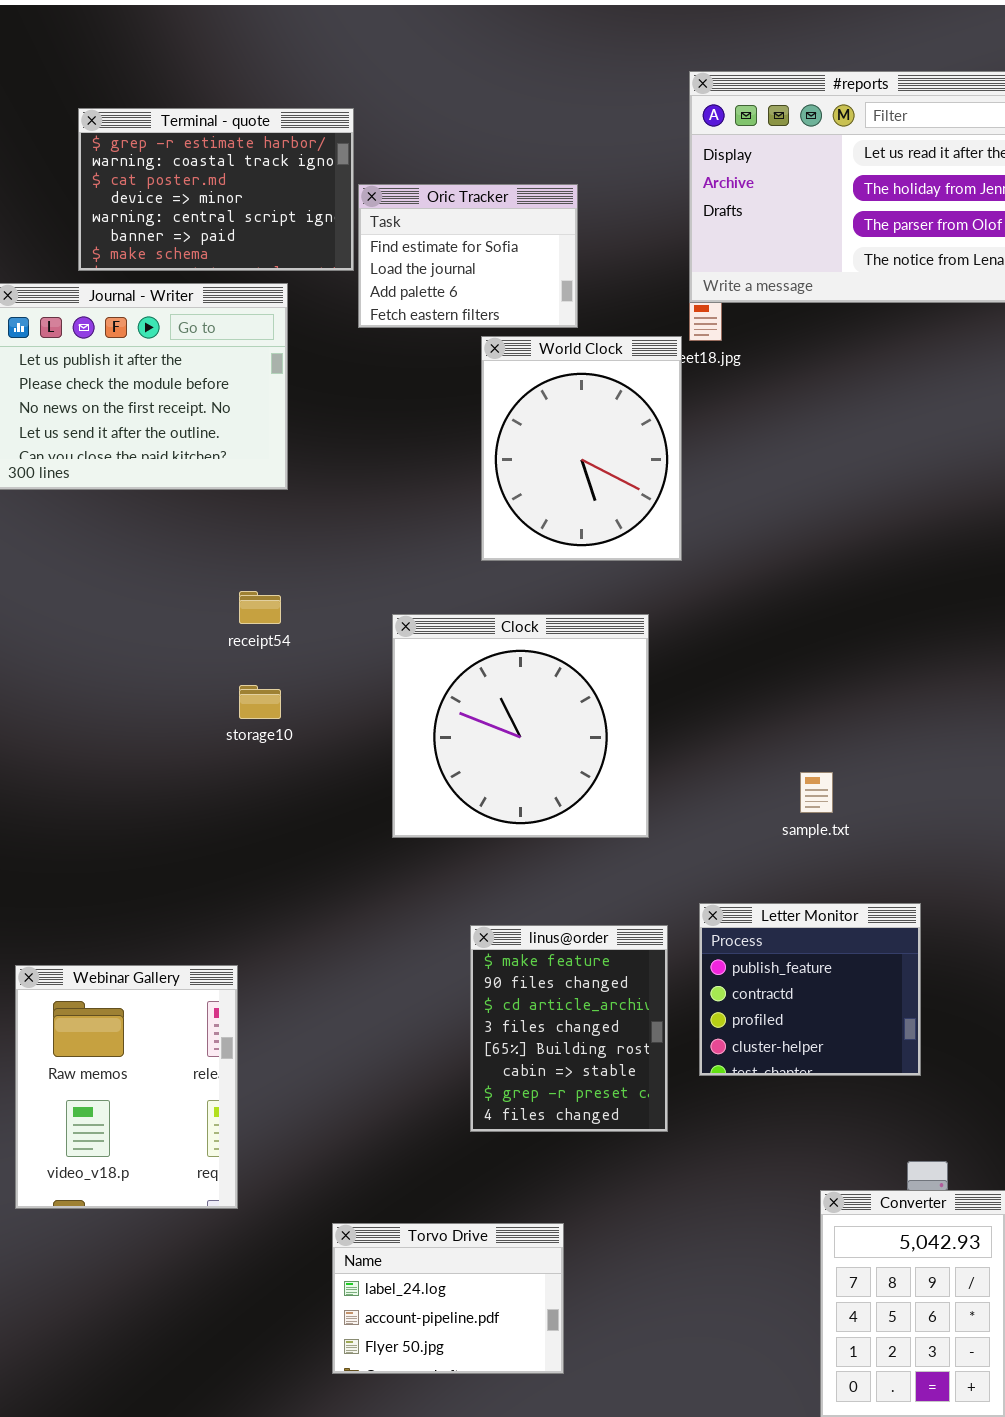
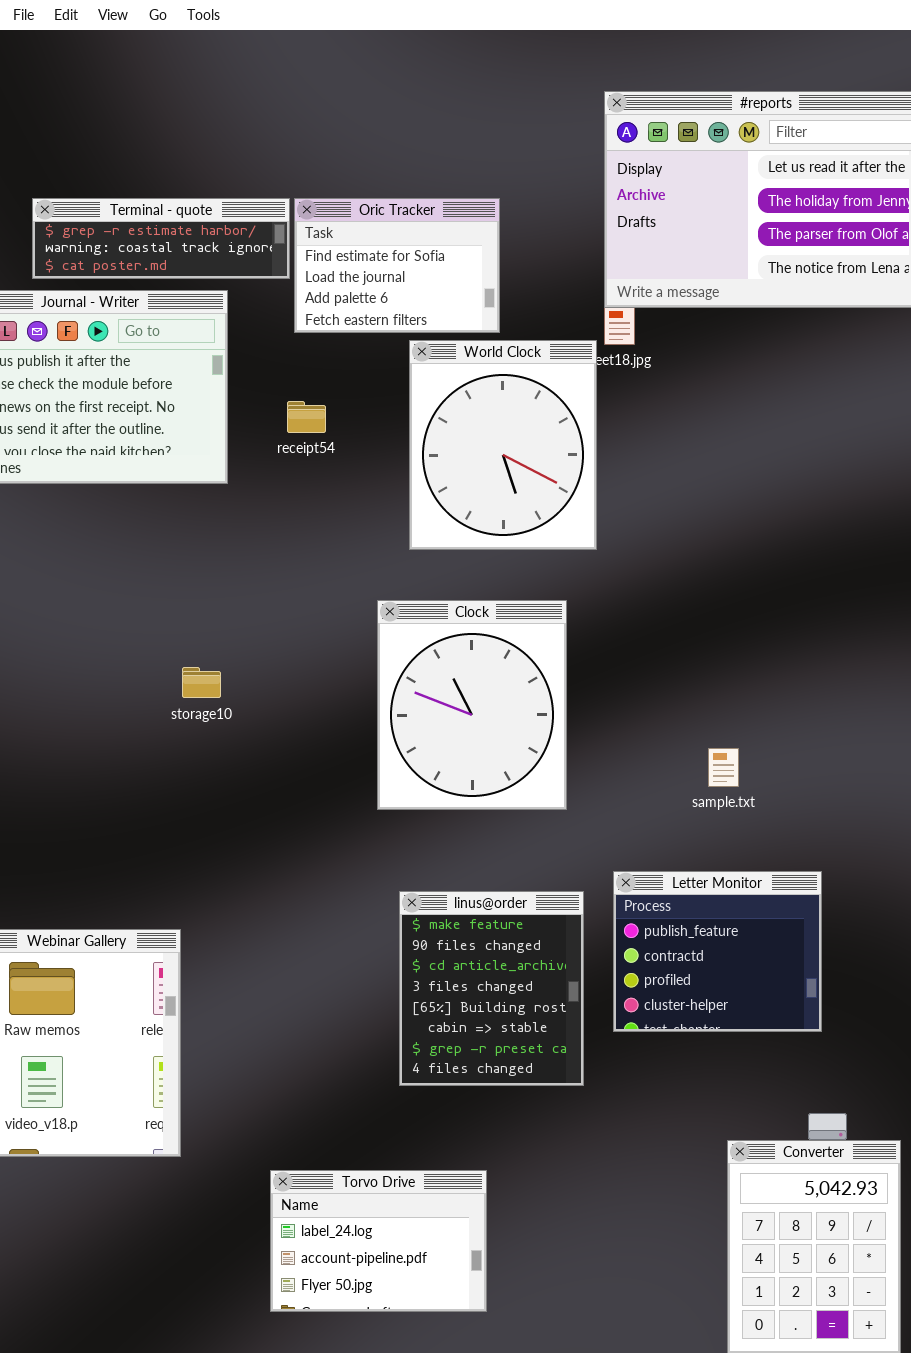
Terminal - quote: [78,108,354,271] -> [32,198,290,279], resized
receipt54: [239,591,281,624] -> [287,401,326,433], moved
Clock: [392,614,649,838] -> [377,600,567,810], resized

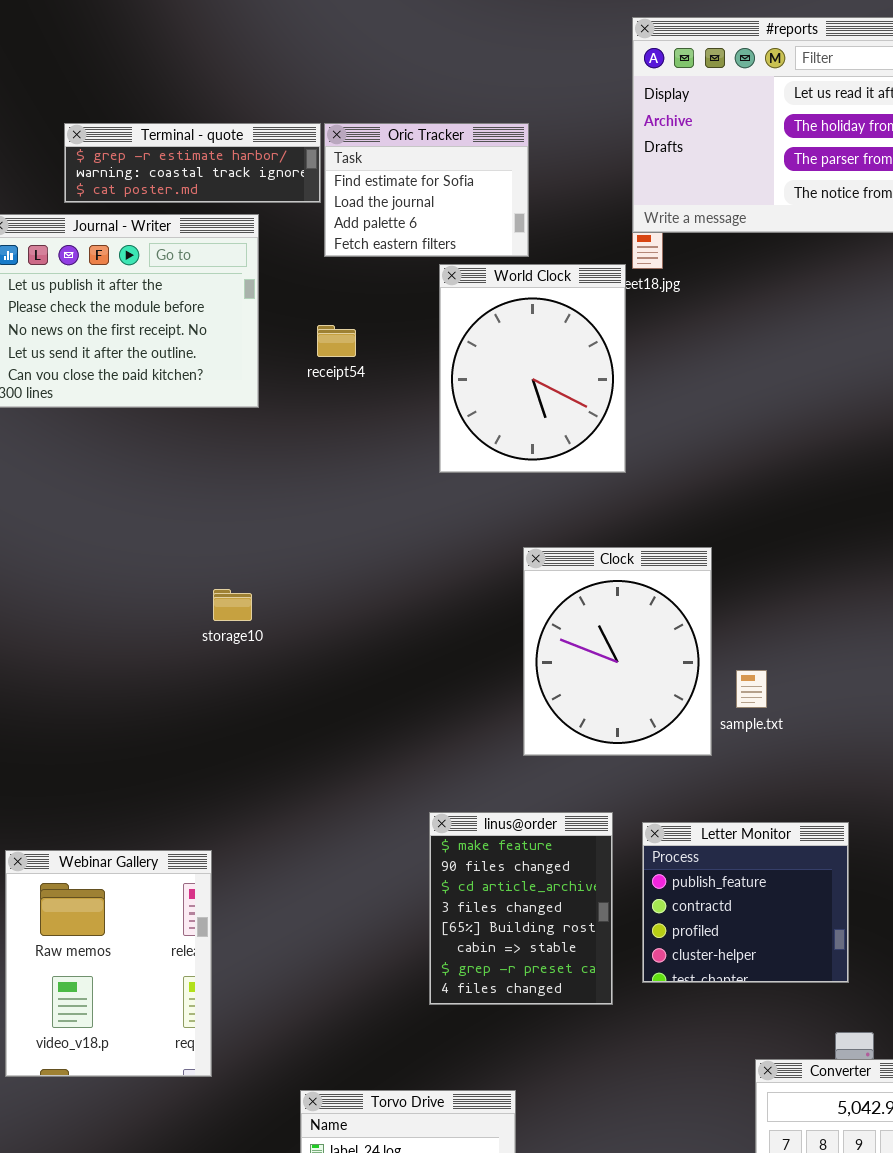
Clock: [377,600,567,810] -> [523,547,712,756], moved
Letter Monitor: [613,871,822,1032] -> [642,822,849,983], moved

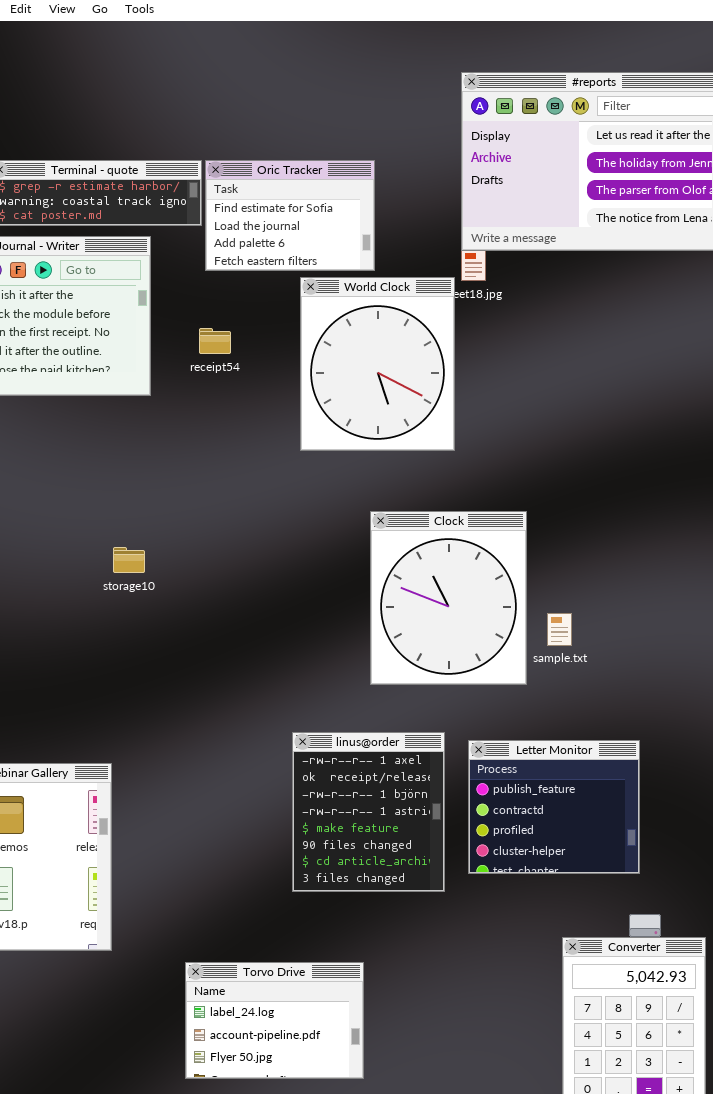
linus@order: [429,812,613,1005] -> [292,732,445,892], scrolled up 4 rows

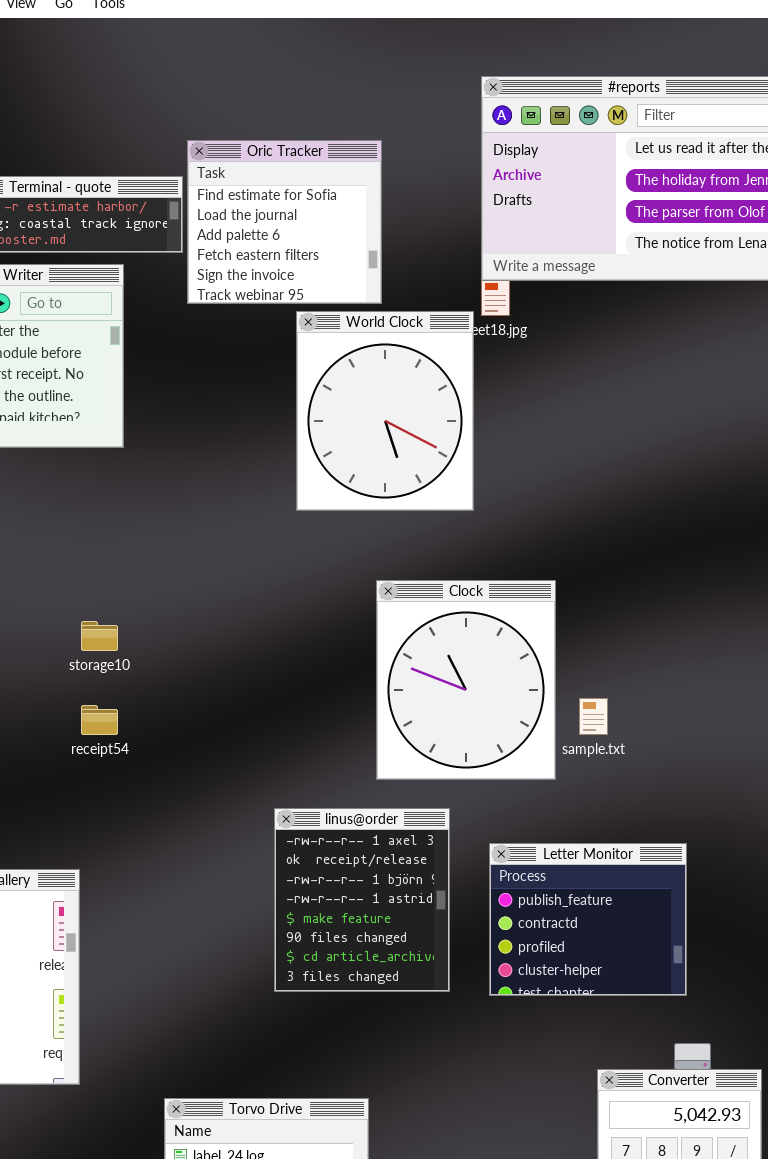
Oric Tracker: [205,160,375,271] -> [187,140,382,304], resized
receipt54: [199,328,231,354] -> [81,705,118,735], moved
linus@order: [292,732,445,892] -> [274,808,450,992], moved

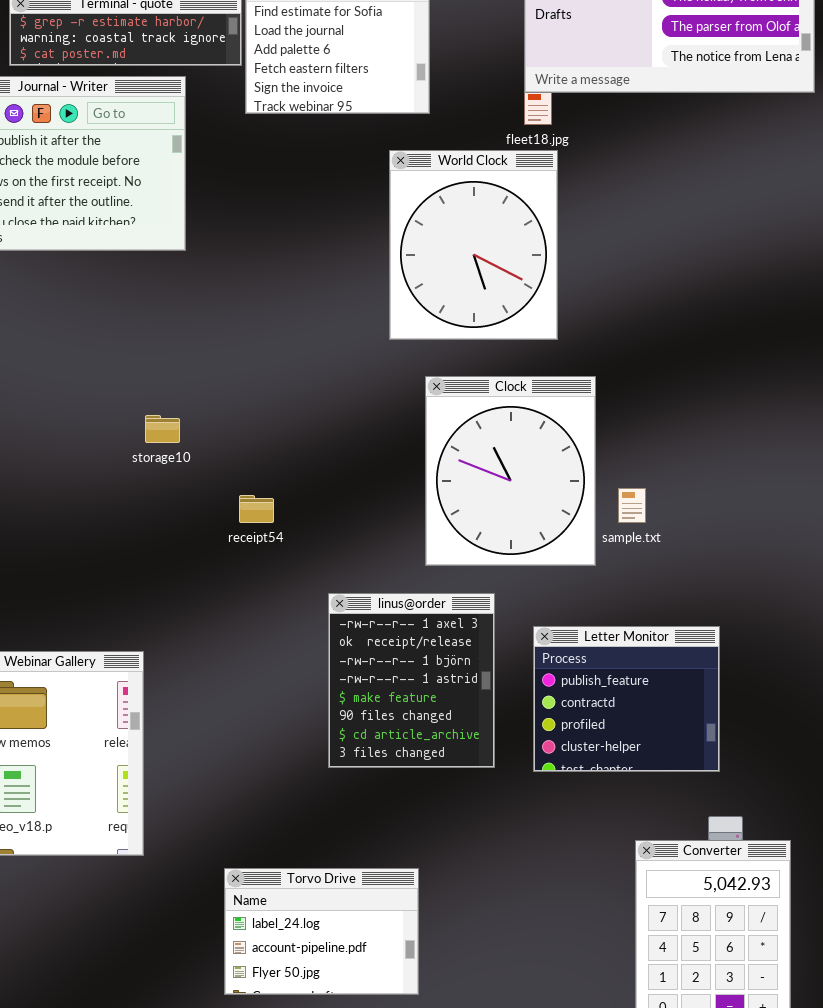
World Clock: [296,311,474,511] -> [389,150,558,340], moved
receipt54: [81,705,118,735] -> [239,495,274,523], moved

